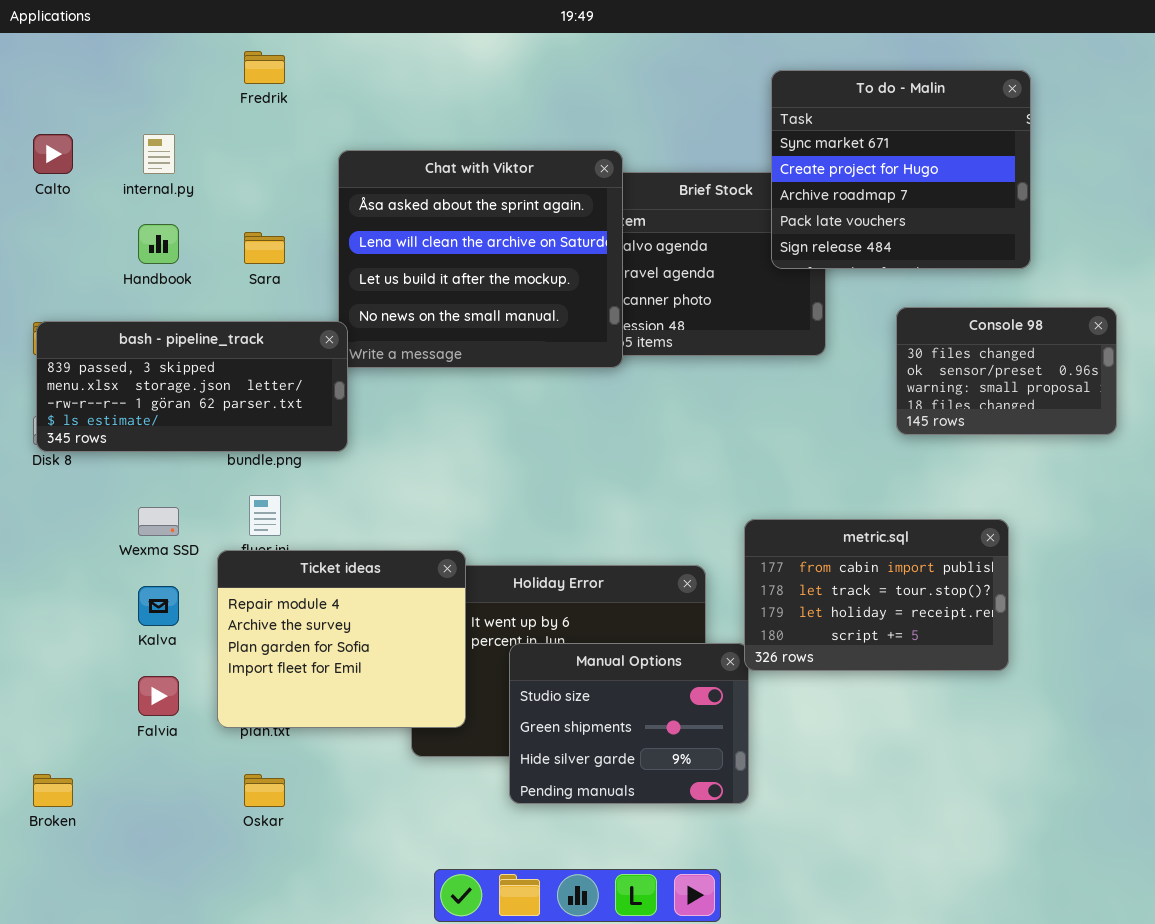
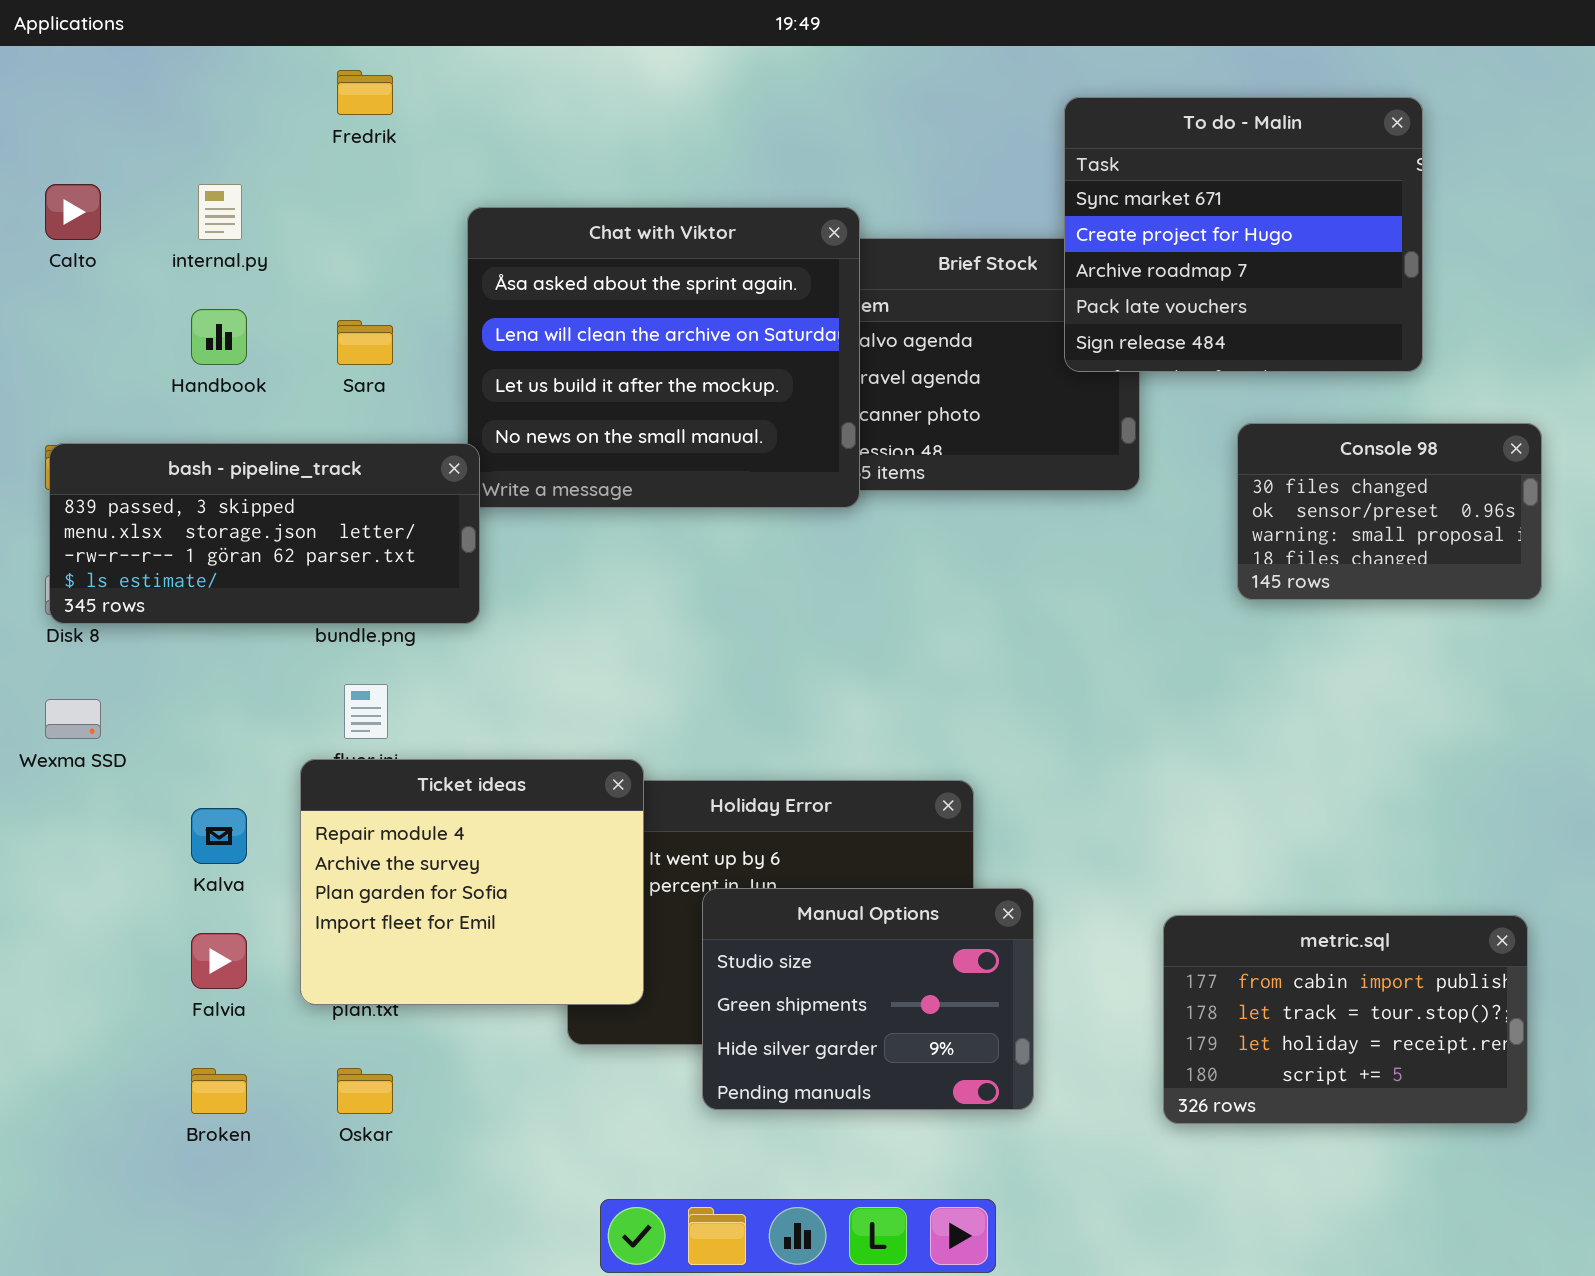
Wexma SSD: [138,507,179,536] -> [45,699,101,739], moved
metric.sql: [744,519,1009,671] -> [1163,915,1528,1124], moved
Broken: [33,774,73,807] -> [191,1068,247,1114], moved

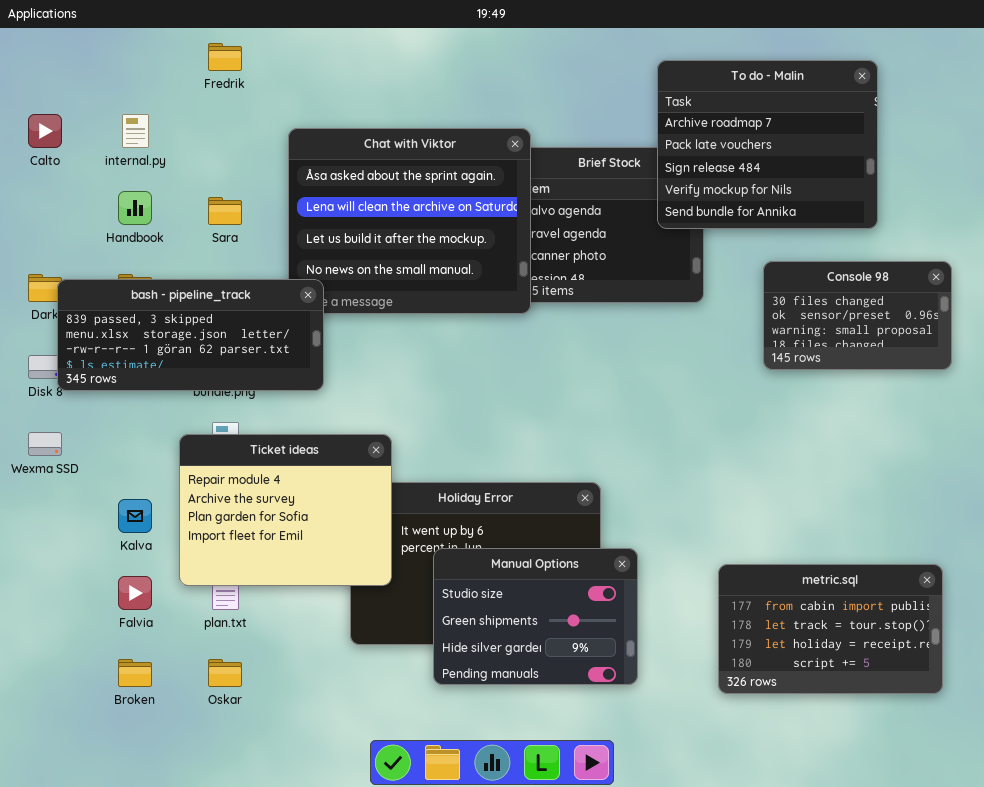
To do - Malin: [1064,97,1423,372] -> [657,60,878,229], scrolled down 2 rows
bash - pipeline_track: [49,443,480,624] -> [57,279,324,391], moved
Ticket ideas: [300,759,644,1005] -> [179,434,392,586], moved

